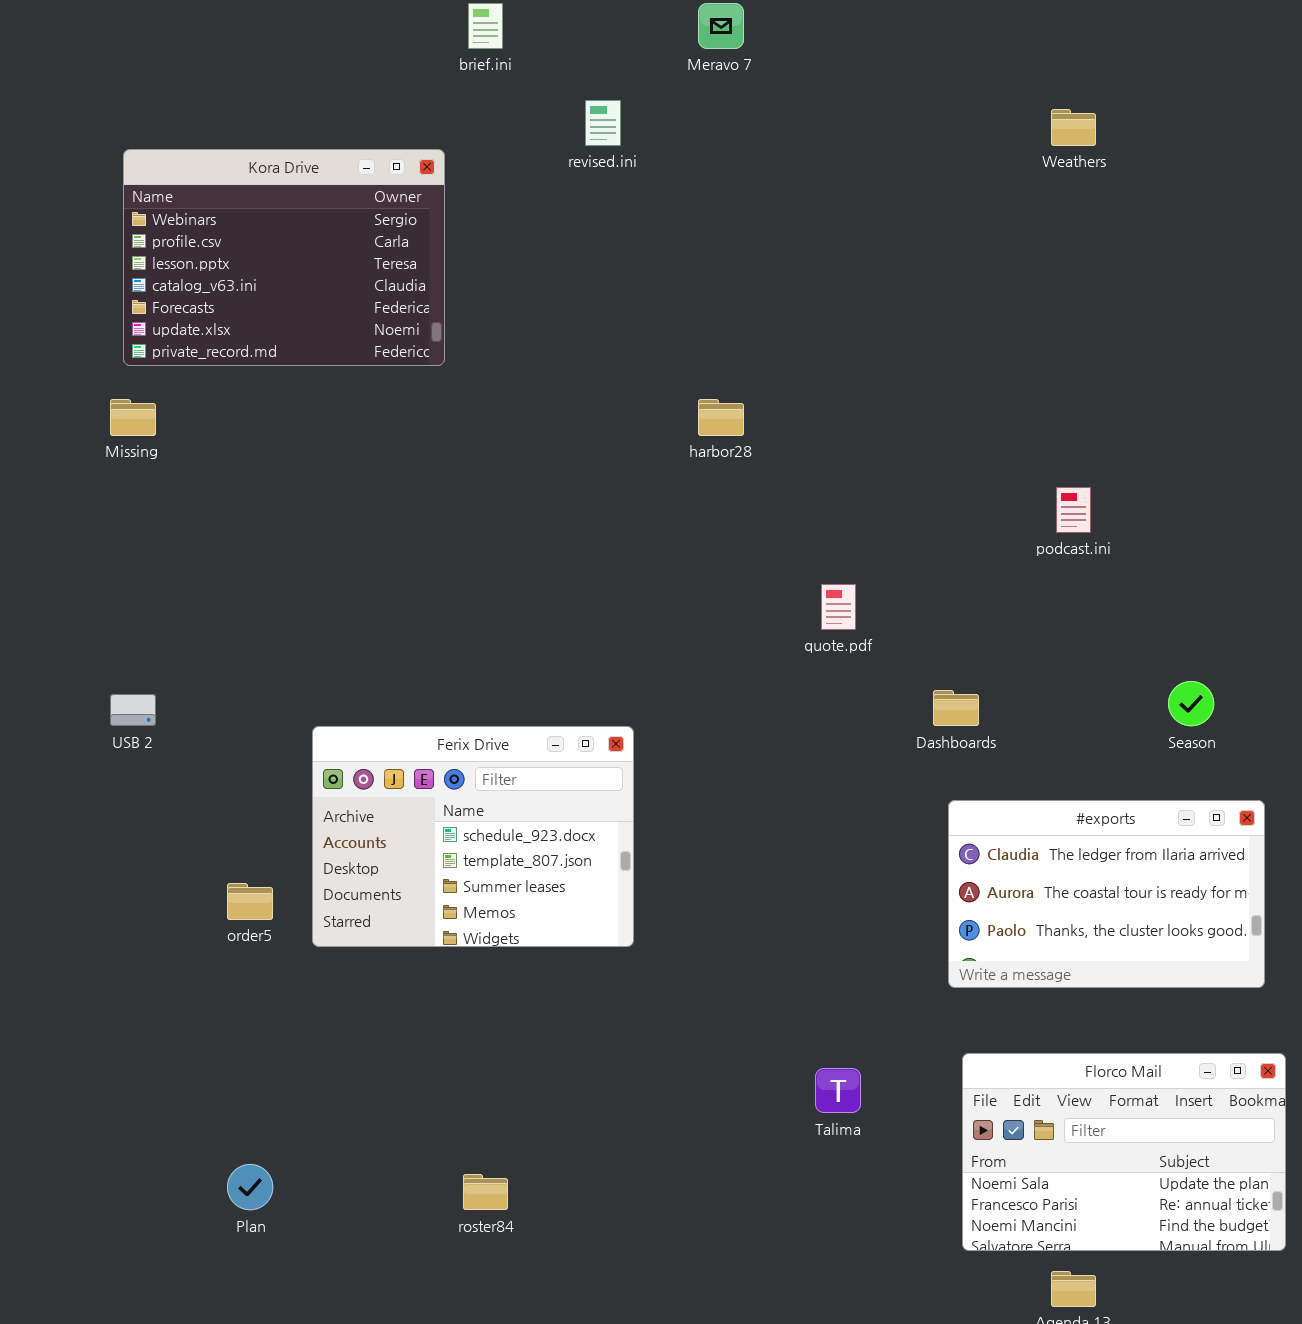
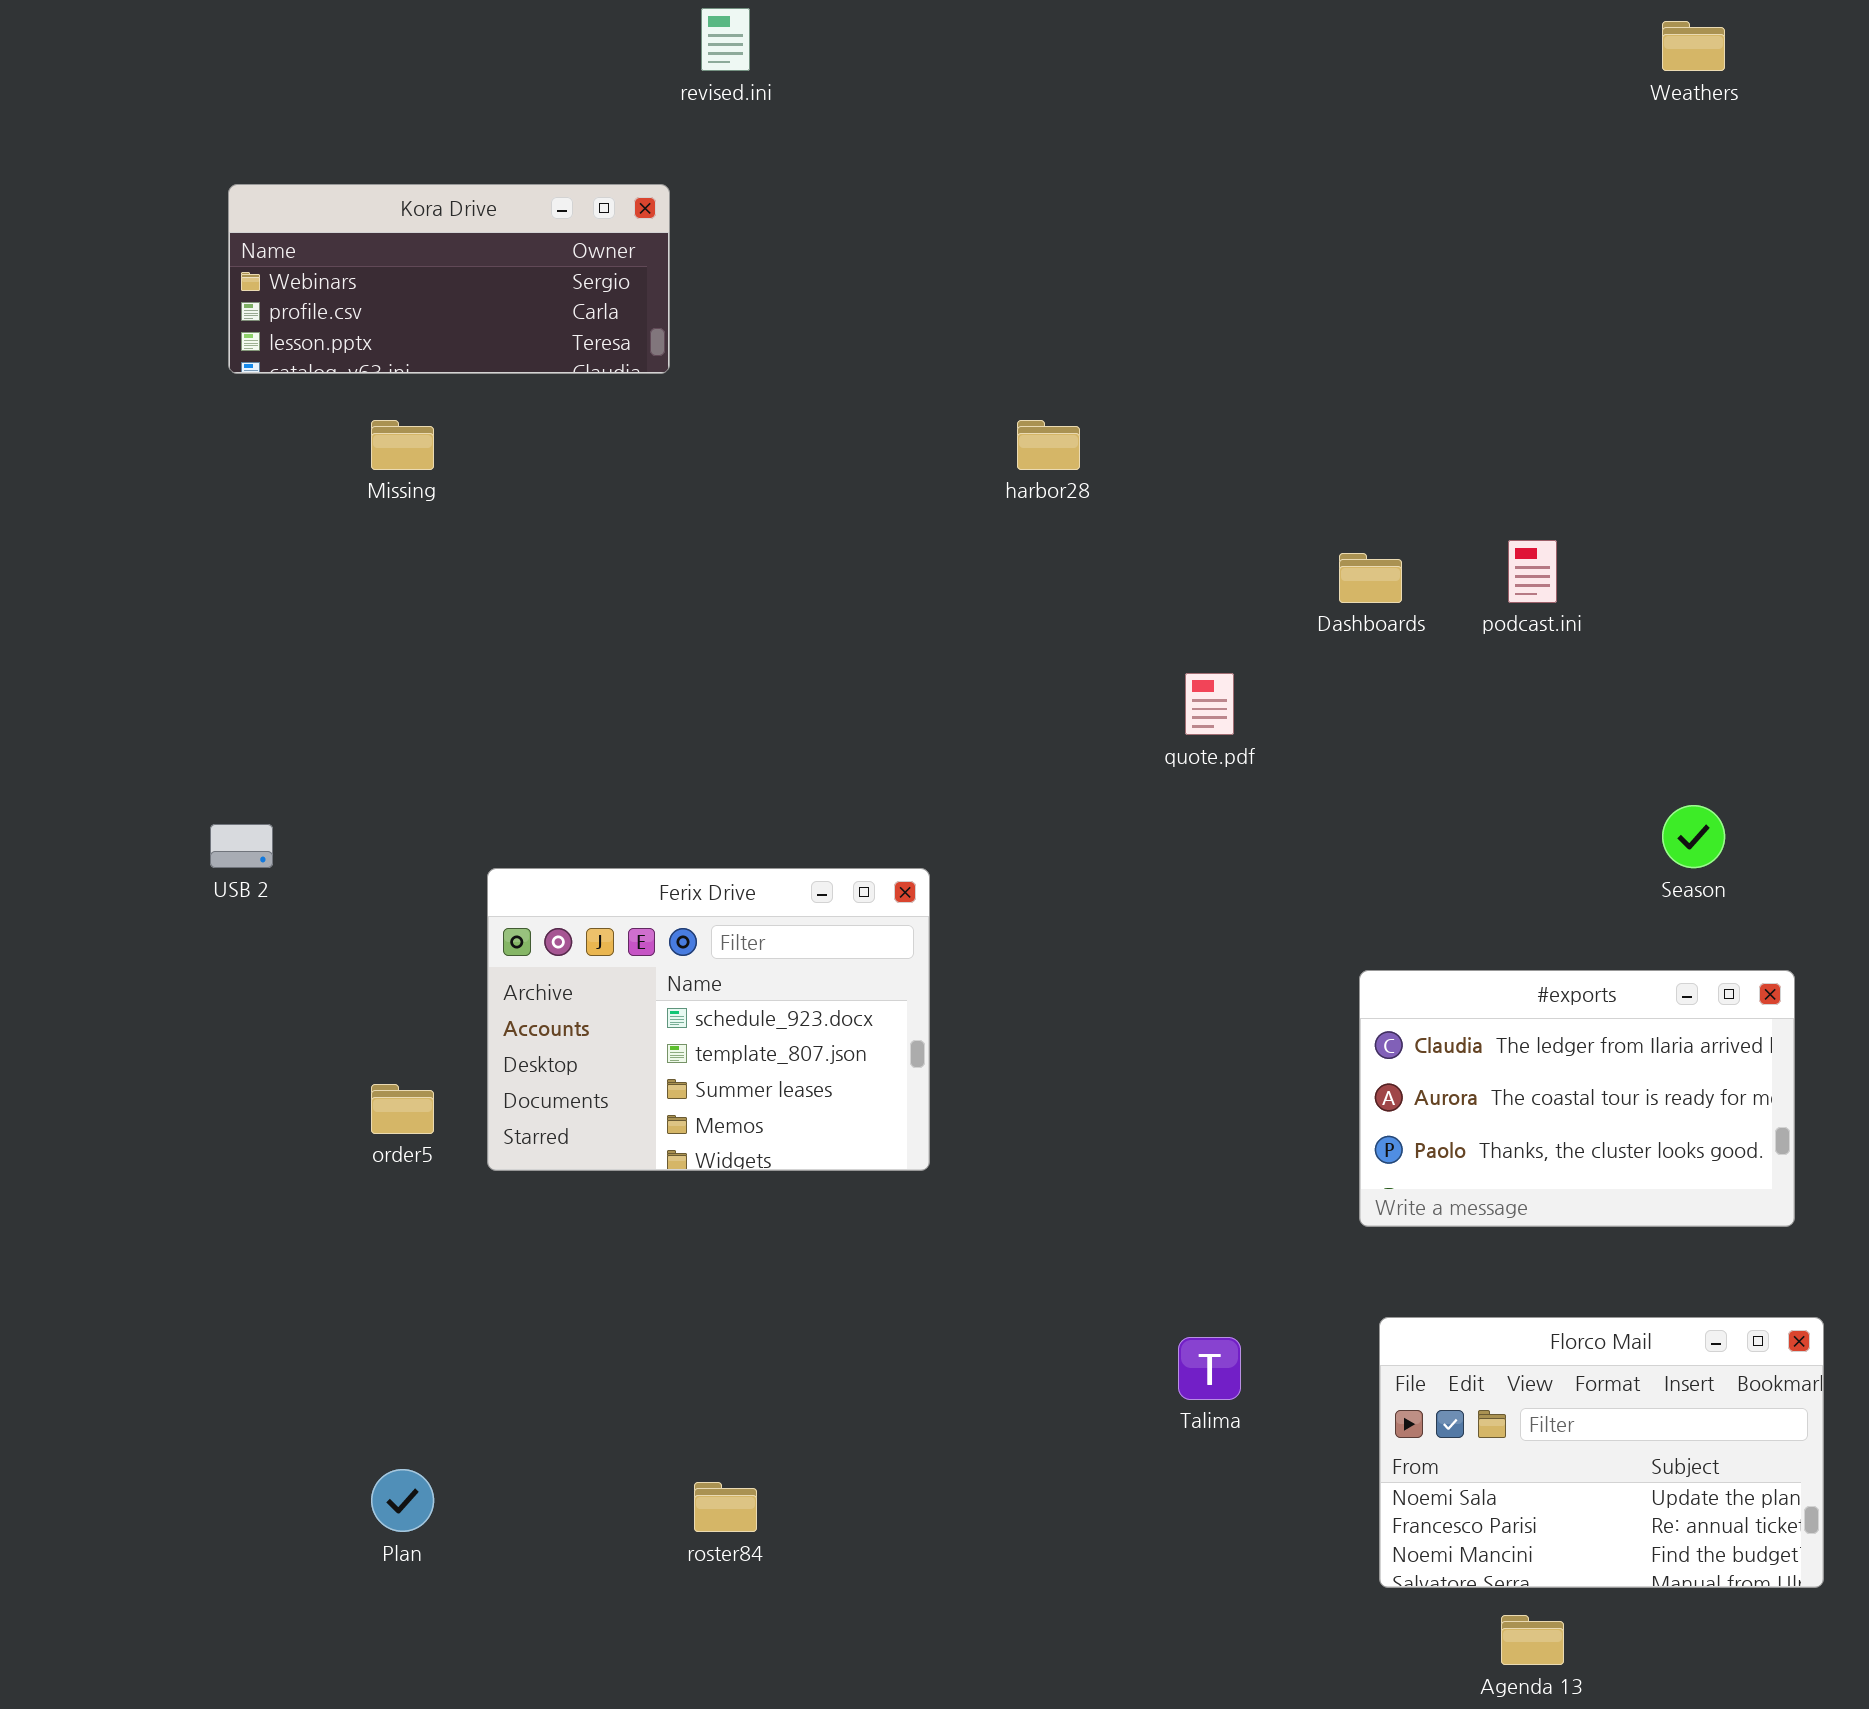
revised.ini: [585,100,621,146] -> [701,8,750,71], moved
Weathers: [1051,109,1096,146] -> [1662,21,1725,71], moved
Kora Drive: [123,149,445,366] -> [228,184,670,374], resized
Missing: [110,399,156,436] -> [371,420,434,470], moved
Dashboards: [933,690,979,726] -> [1339,553,1402,603], moved

